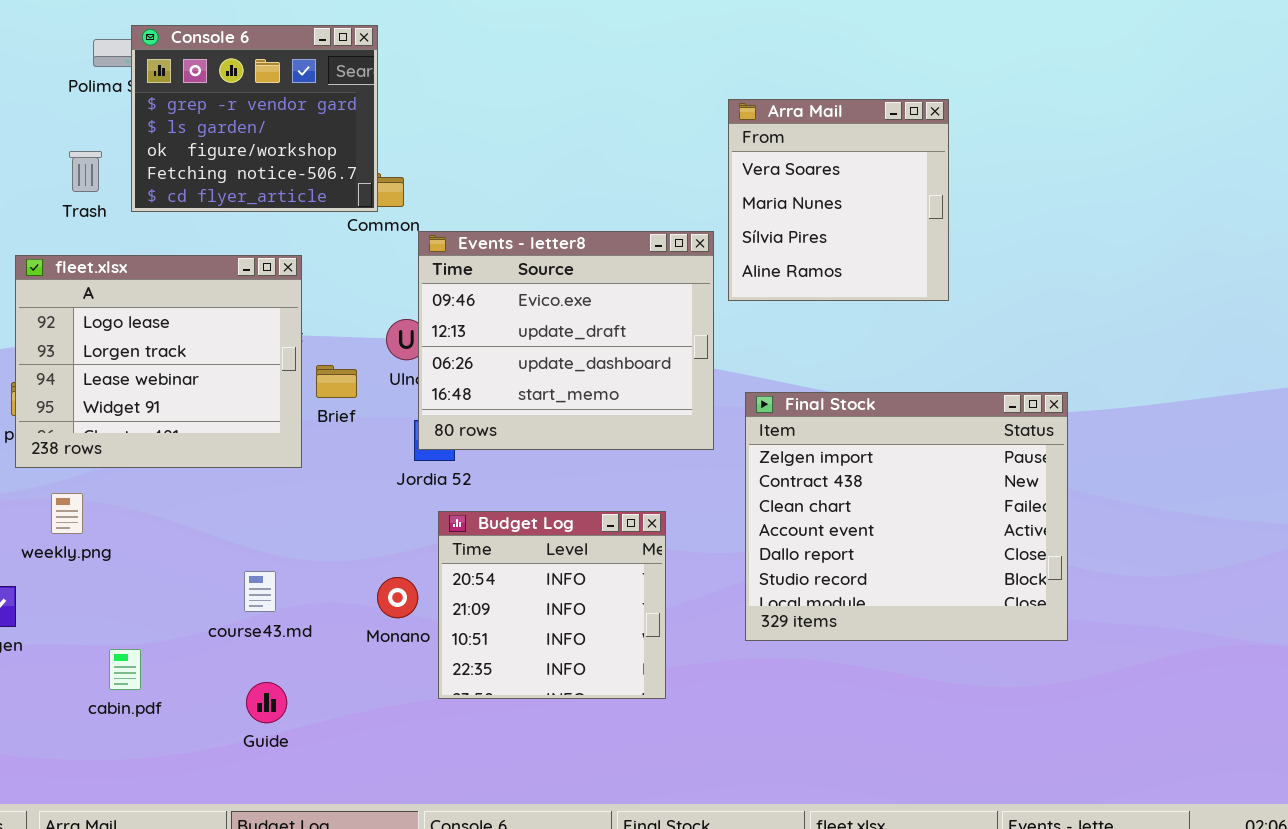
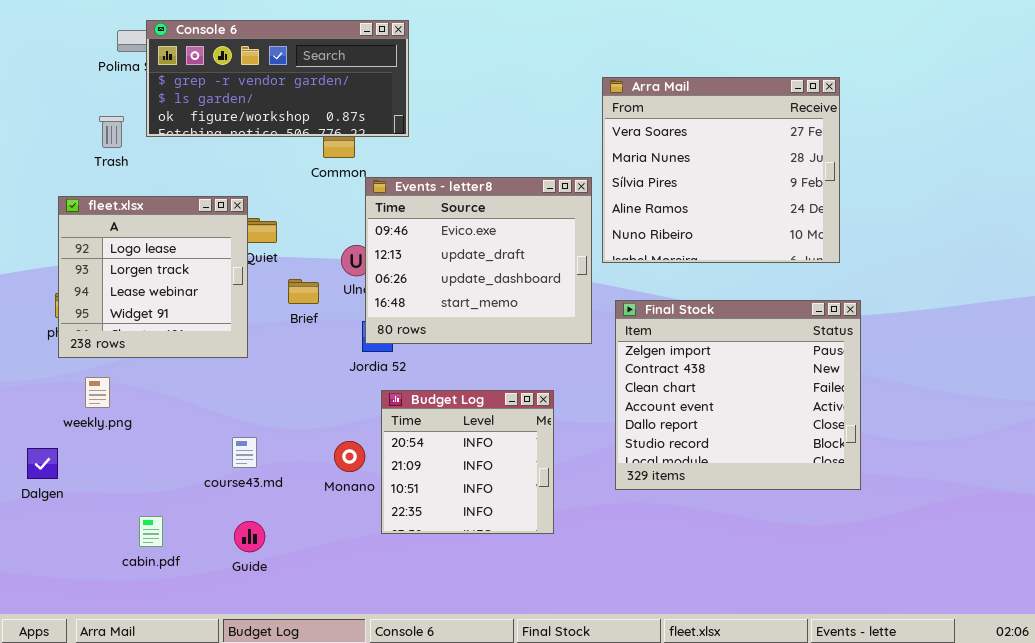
Console 6: [131,25,378,212] -> [146,20,409,137], resized
Arra Mail: [728,99,949,301] -> [602,77,840,263], resized
fleet.xlsx: [15,255,302,468] -> [58,196,248,358], resized
cabin.pdf: [109,649,141,690] -> [139,516,163,547], moved

